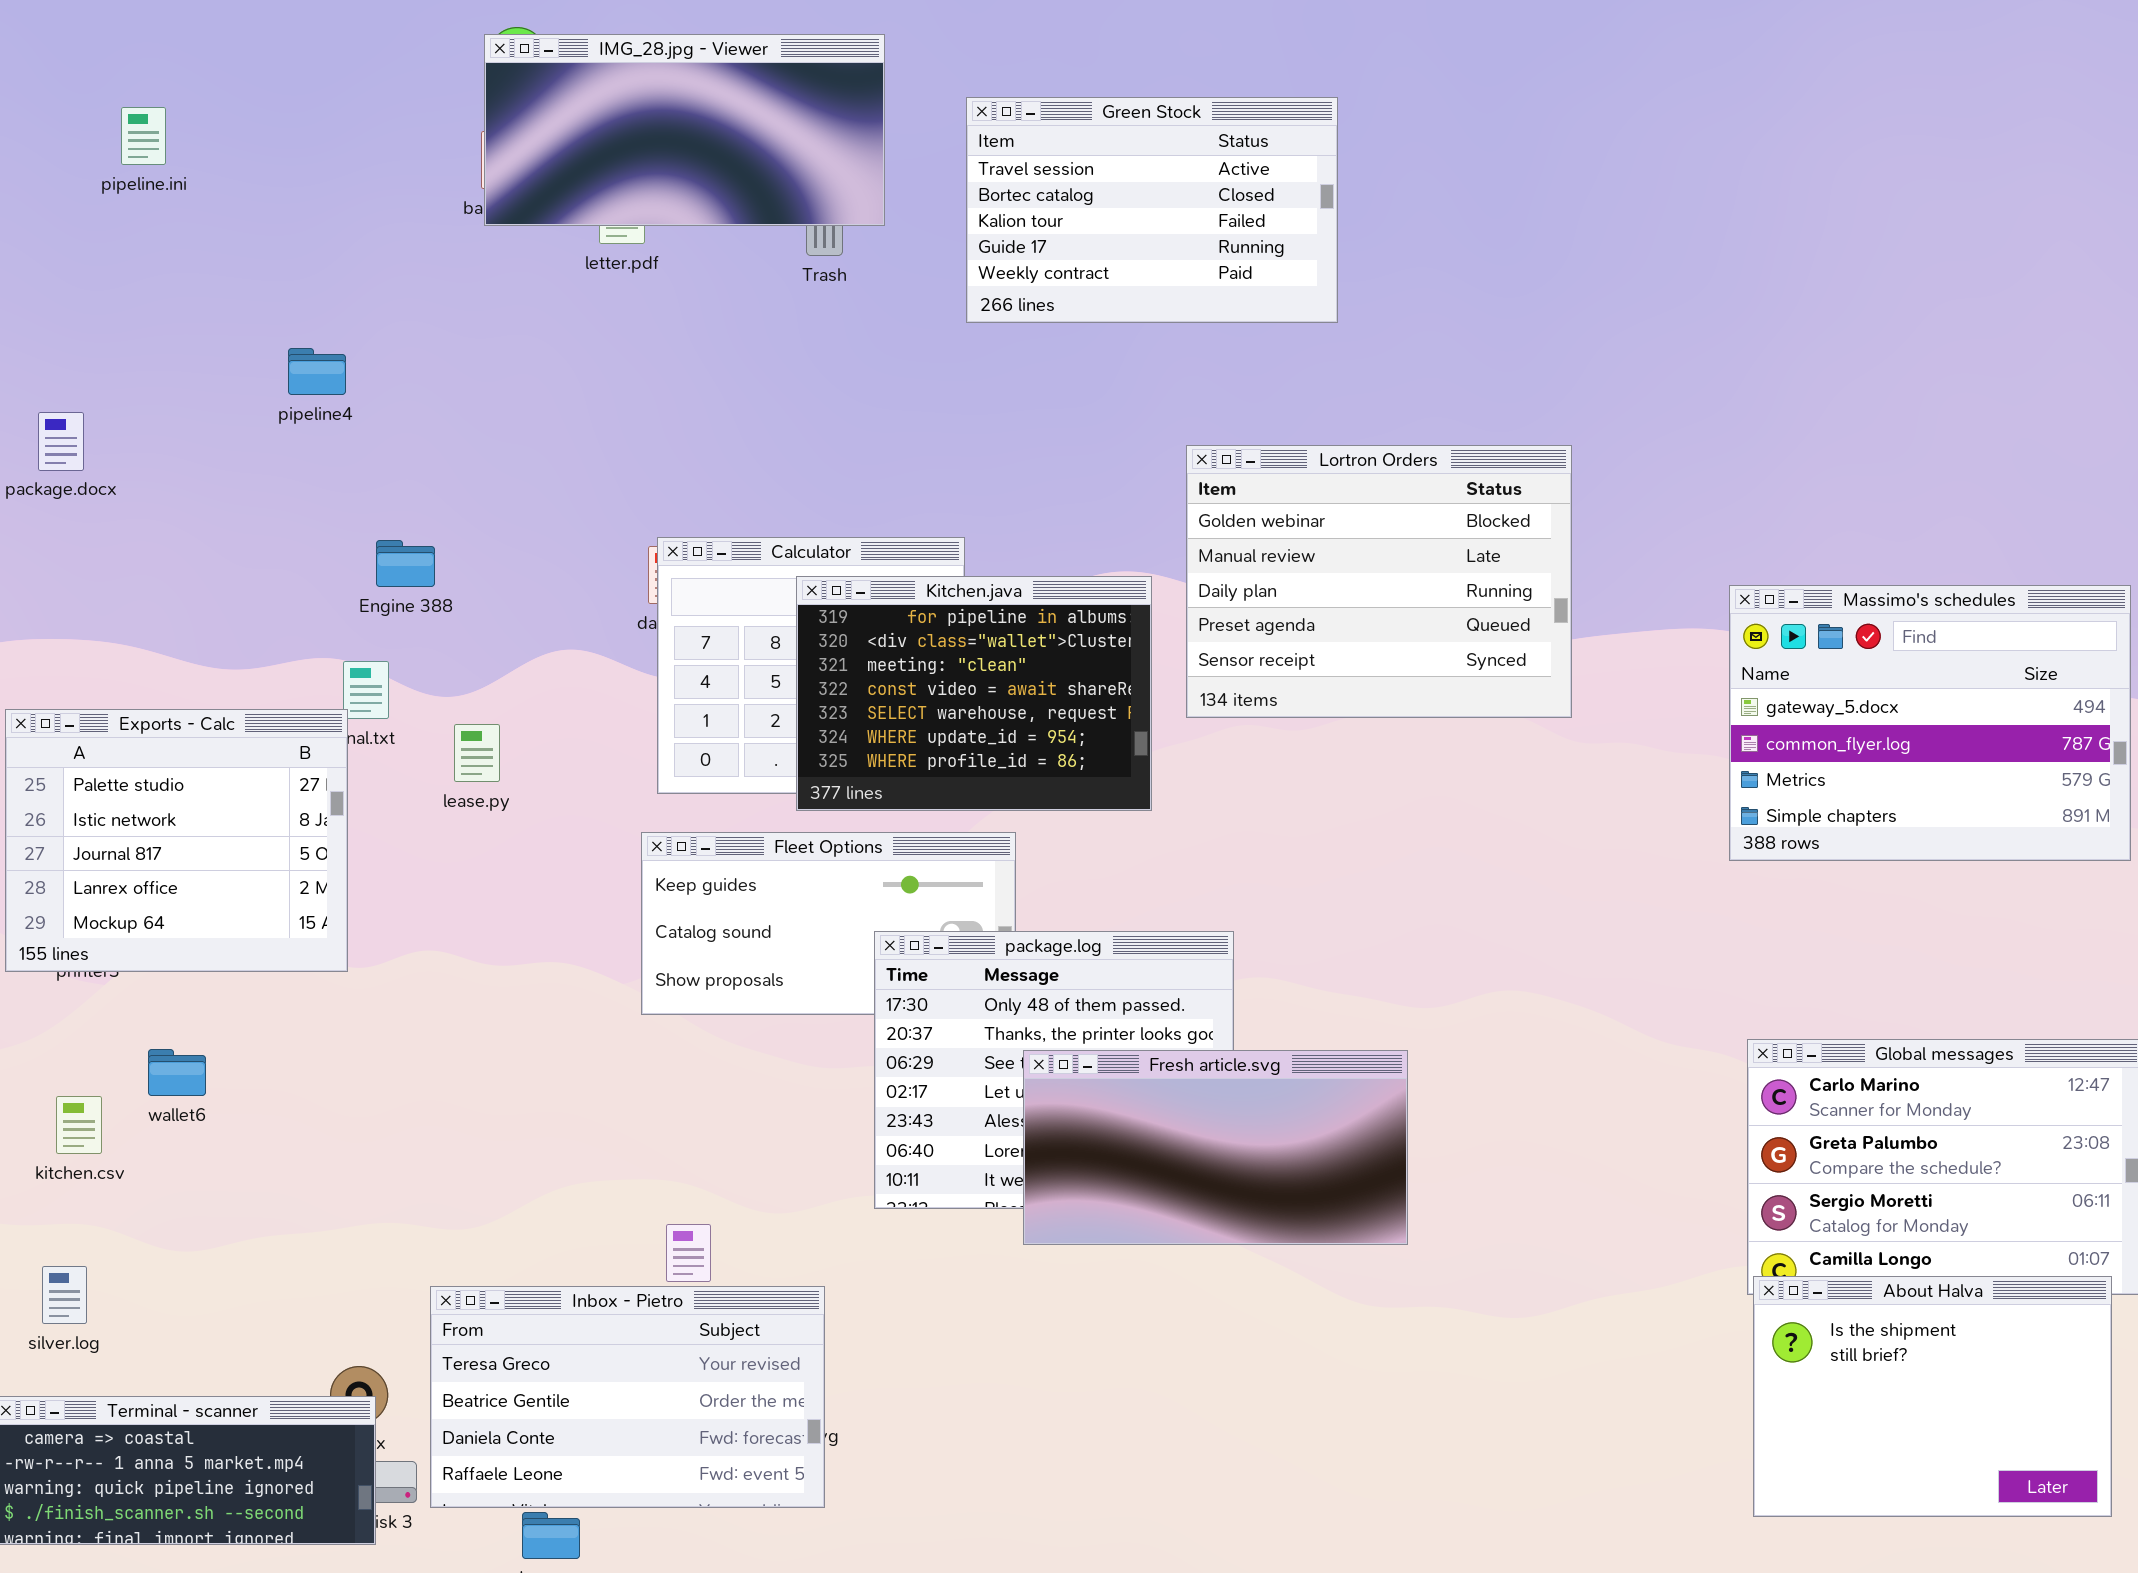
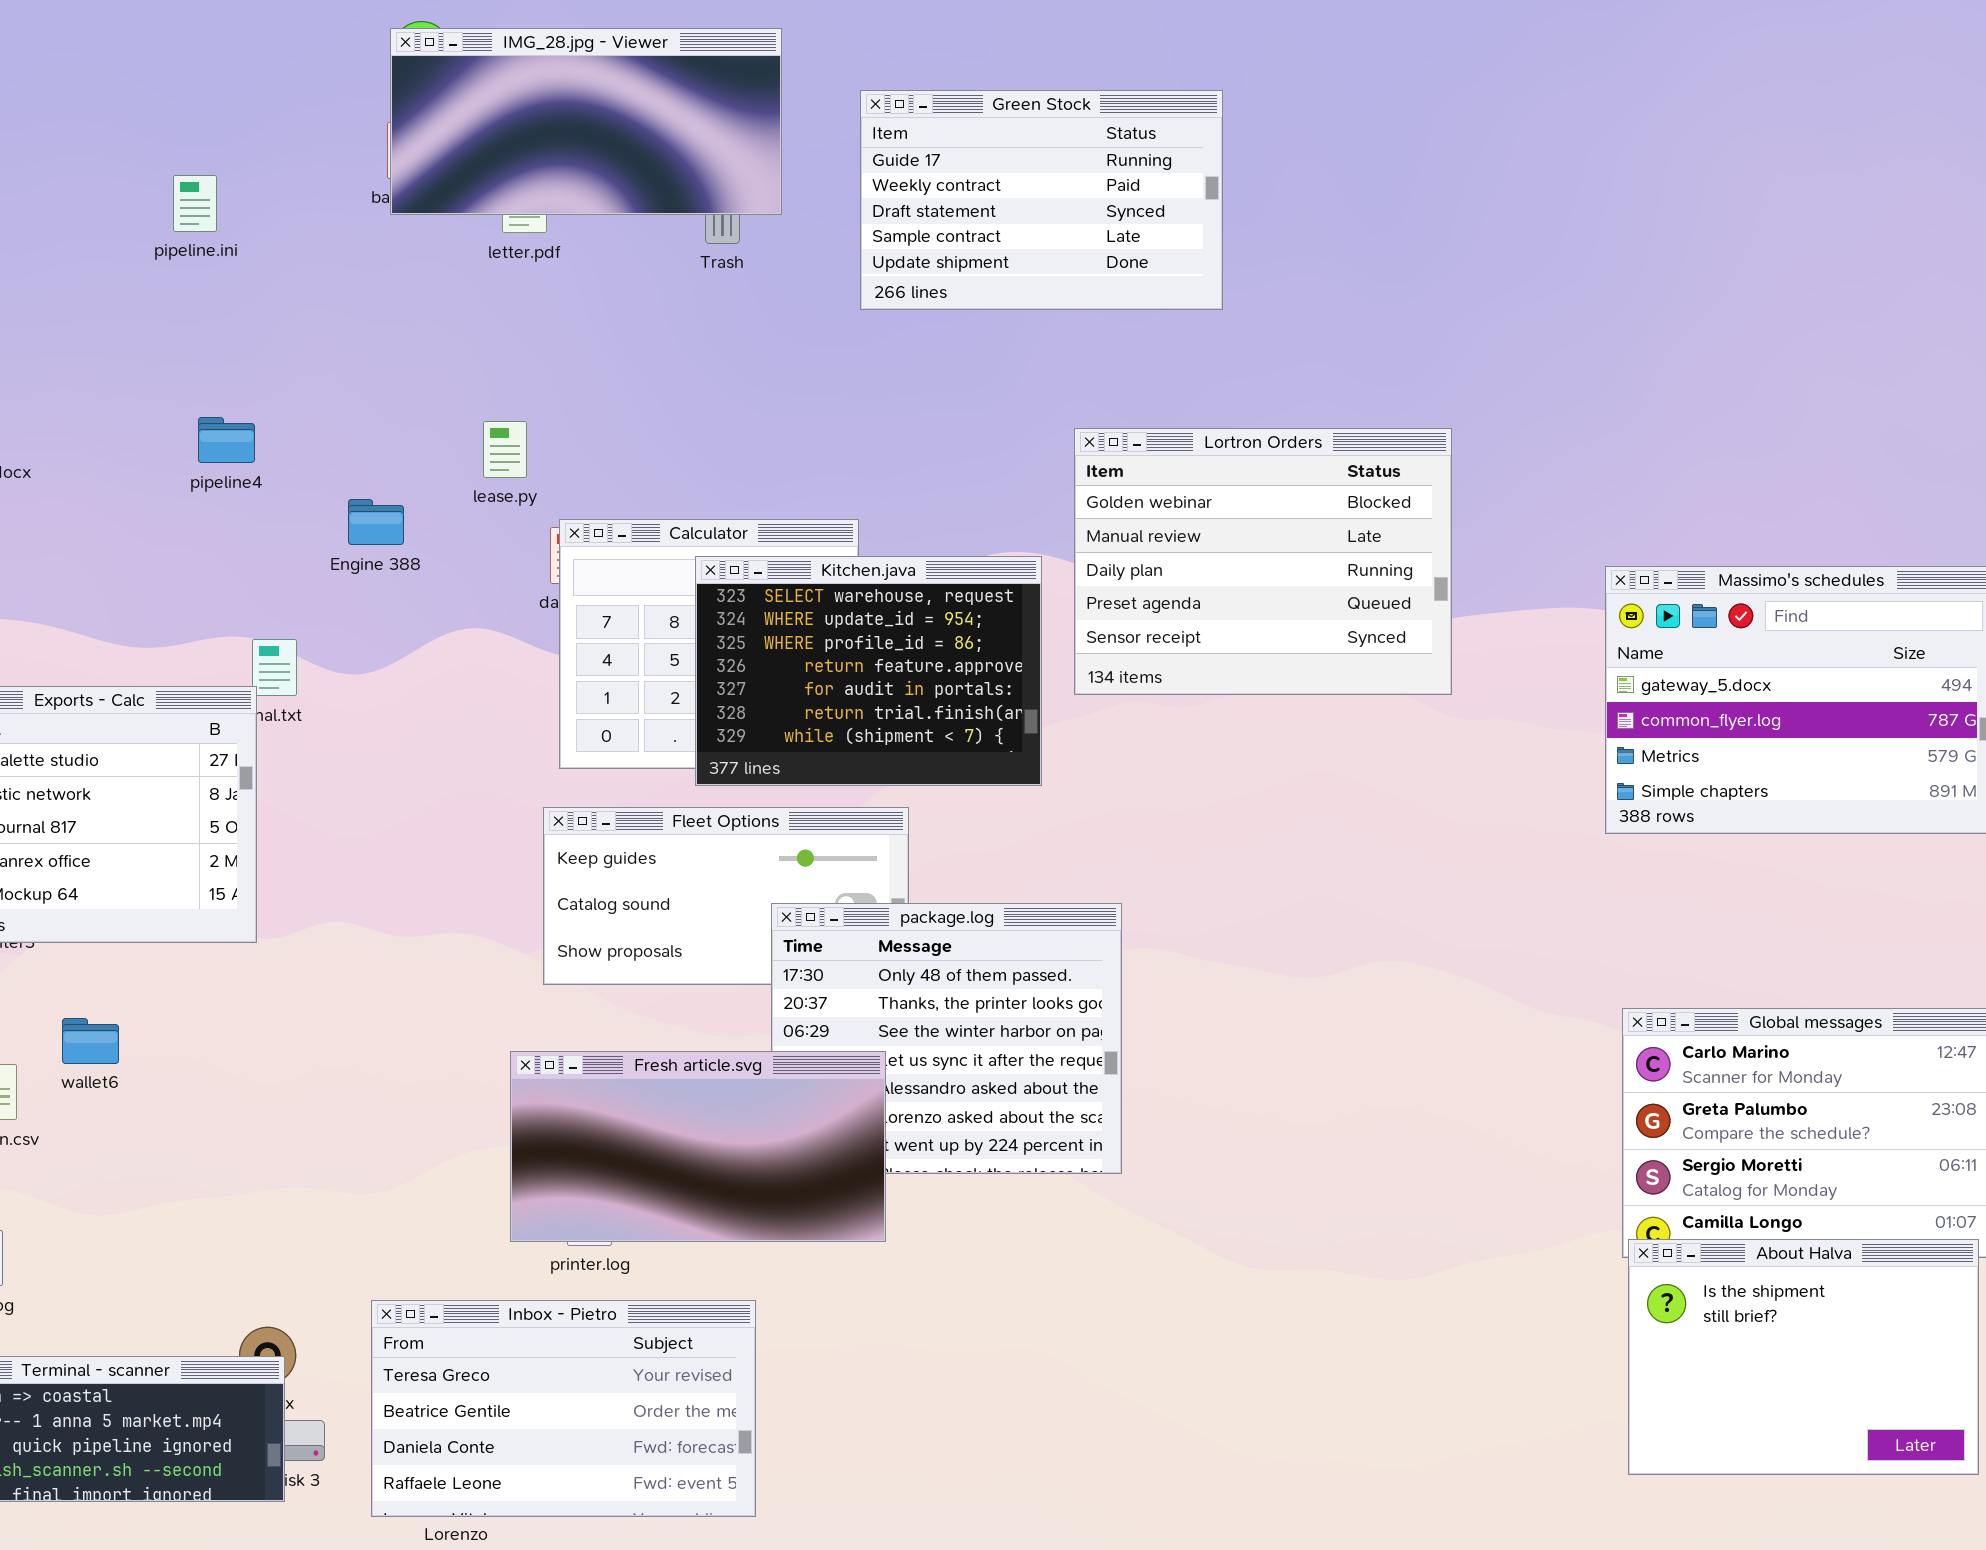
Green Stock: [966,97,1338,323] -> [860,90,1223,310], scrolled down 3 rows
pipeline.ini: [121,107,166,165] -> [173,175,217,232], moved
pipeline4: [288,348,346,395] -> [198,417,255,463], moved
Engine 388: [376,540,435,587] -> [348,499,404,545], moved
Kitchen.java: [796,576,1152,811] -> [695,556,1042,786], scrolled down 4 rows
lease.py: [454,724,500,782] -> [483,421,527,478], moved
Fresh article.svg: [1023,1050,1408,1245] -> [510,1051,886,1242], moved
Inbox - Pietro: [430,1286,825,1508] -> [371,1300,756,1517], moved

